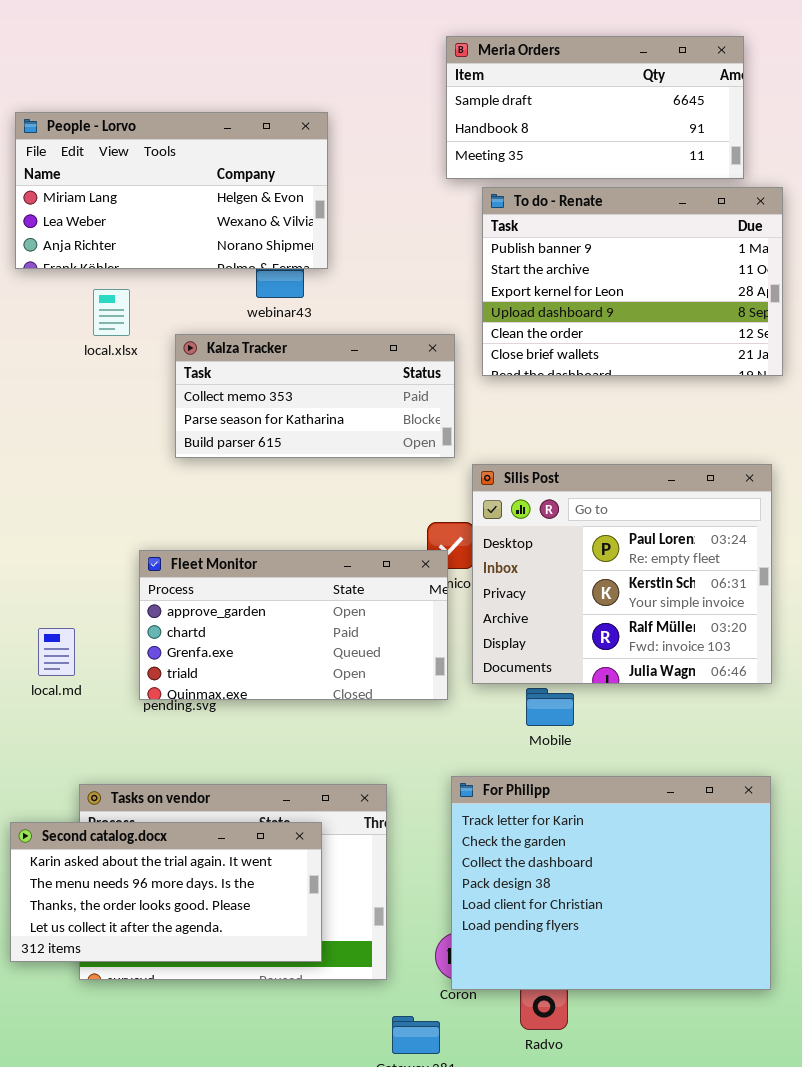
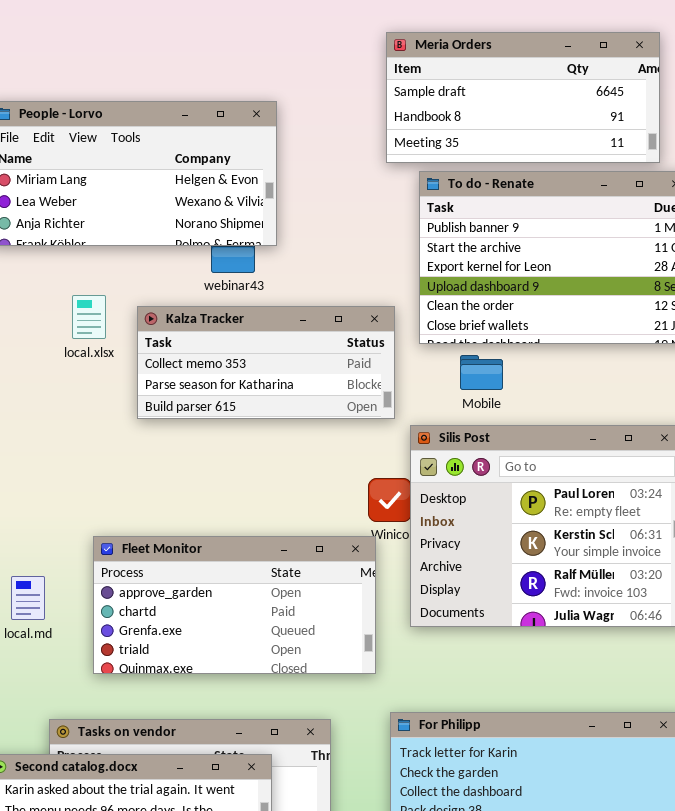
local.xlsx: [93,289,130,336] -> [72,295,106,339], moved
Fleet Monitor: [139,550,448,700] -> [93,536,376,674], moved
Mobile: [526,688,574,726] -> [460,355,503,390], moved

